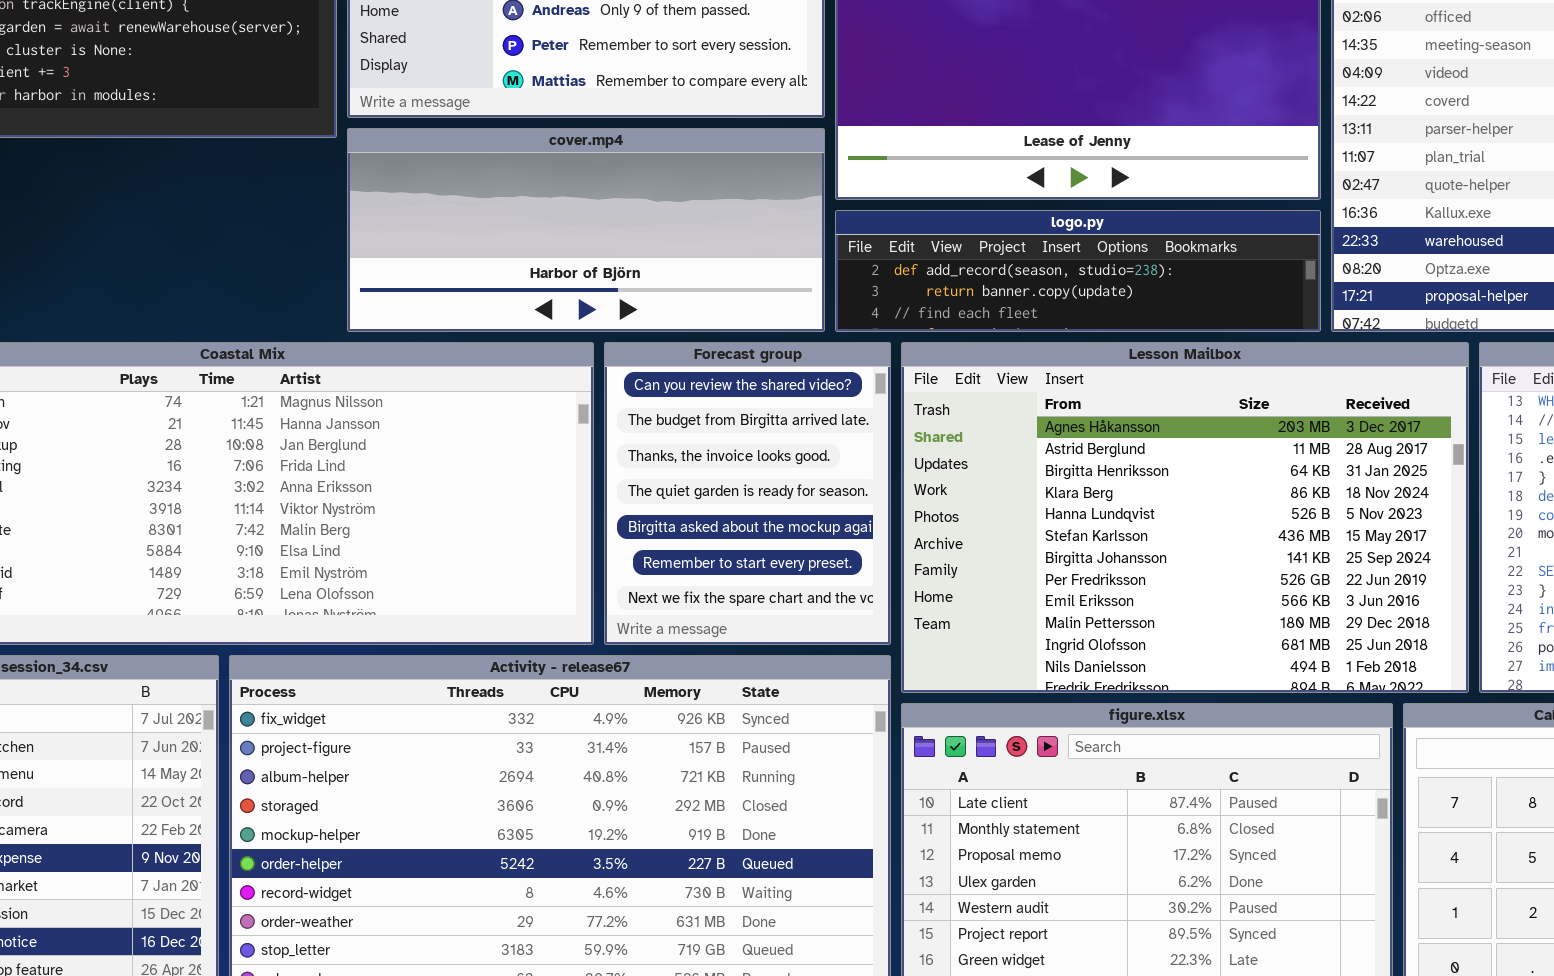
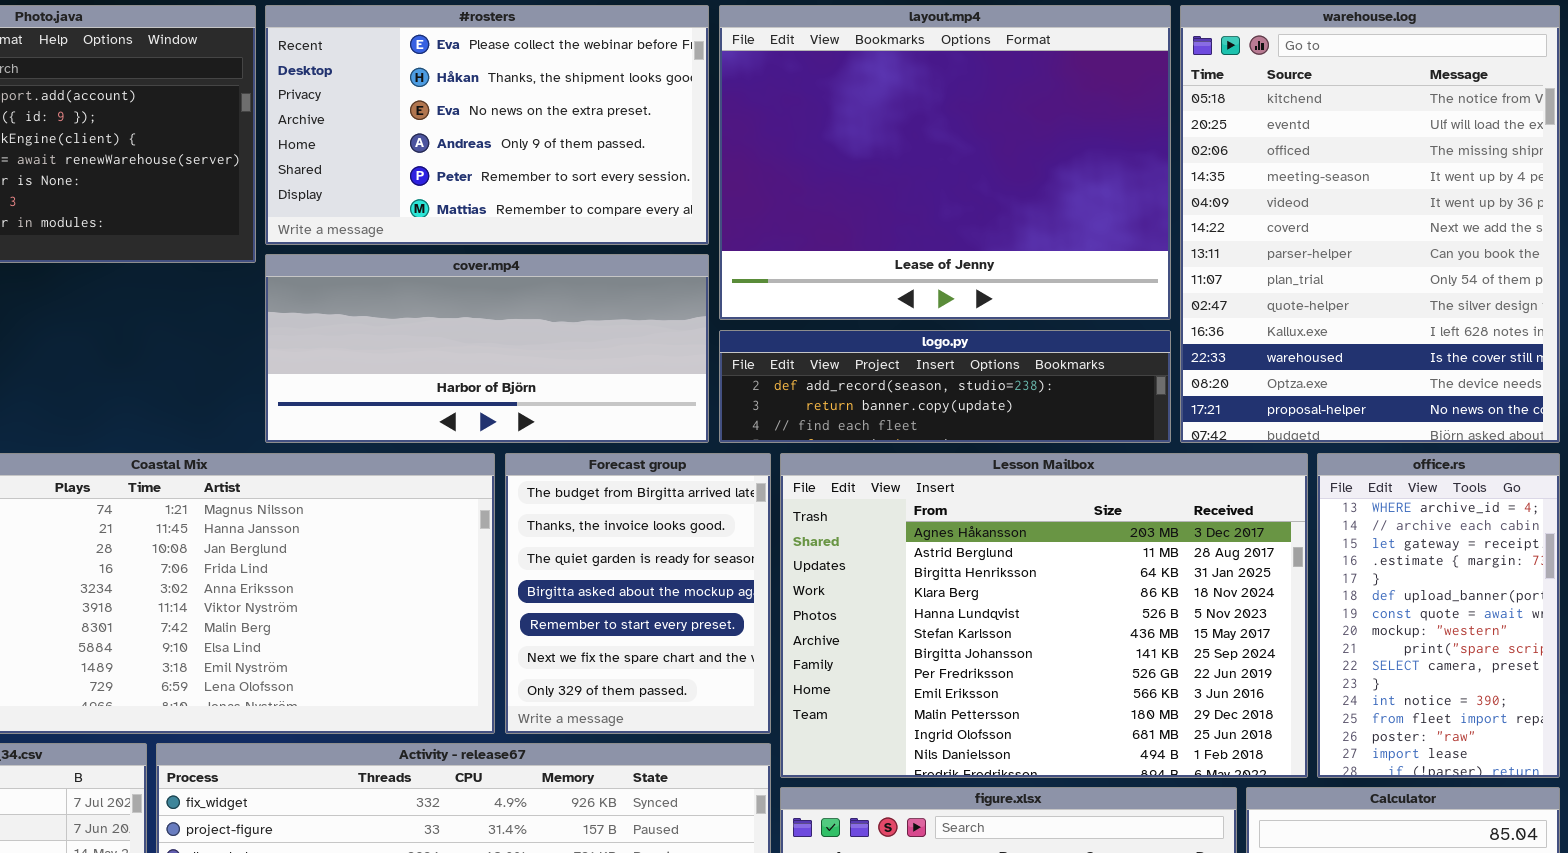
Forecast group: [604,342,891,645] -> [505,453,771,734], scrolled down 1 row

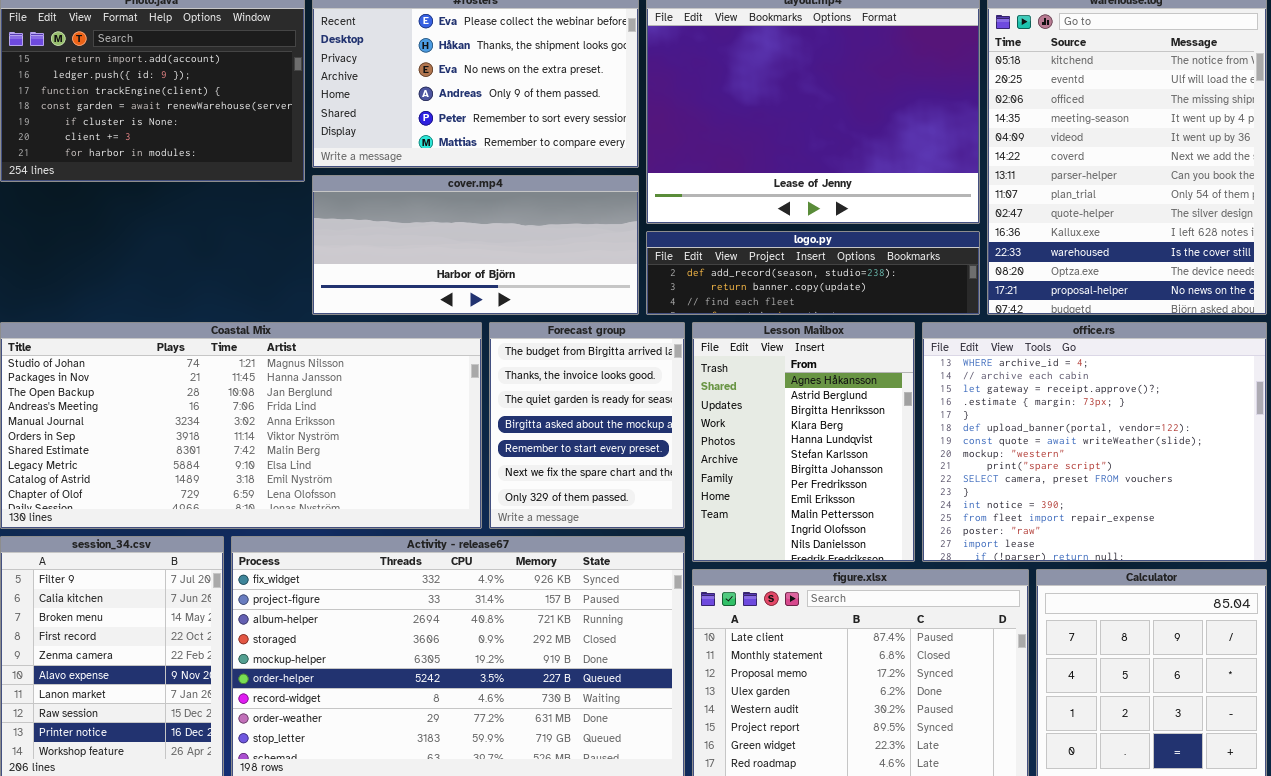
Lesson Mailbox: [780,453,1308,778] -> [692,322,915,562], resized
office.rs: [1317,453,1560,778] -> [922,322,1267,562], resized

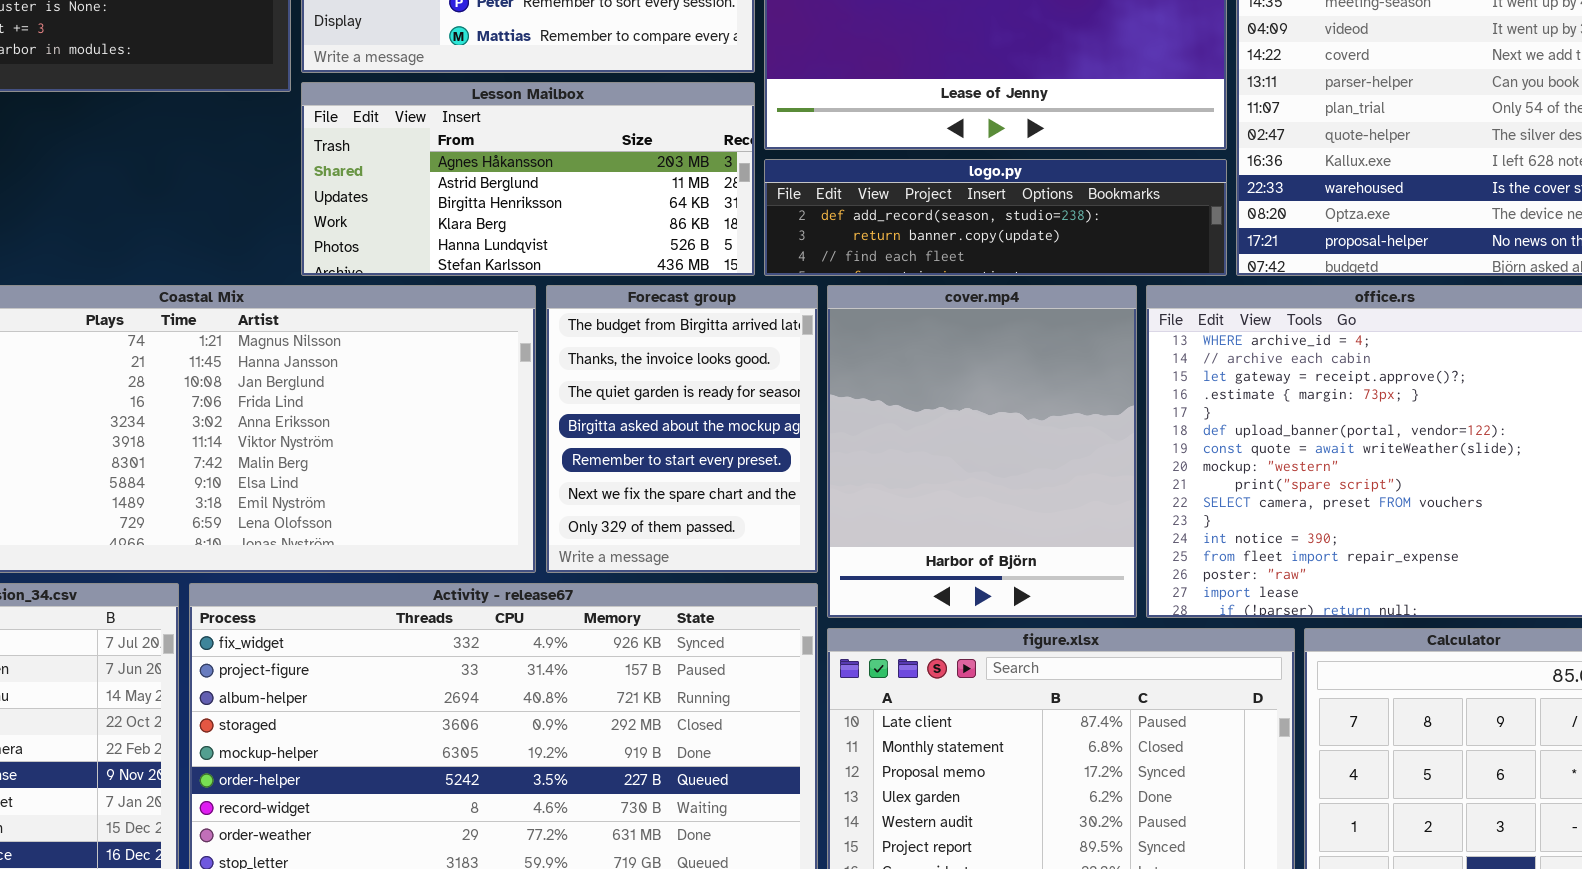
cover.mp4: [312,175,639,315] -> [827,285,1137,618], moved, resized
Lesson Mailbox: [692,322,915,562] -> [301,82,755,276], moved, resized

